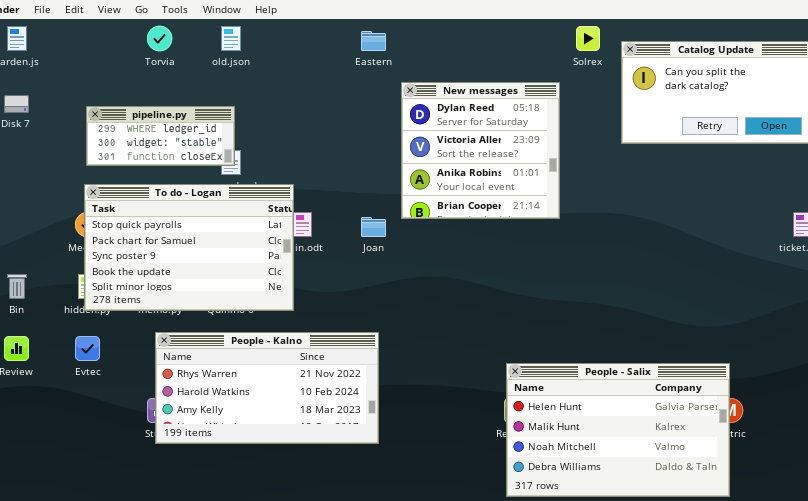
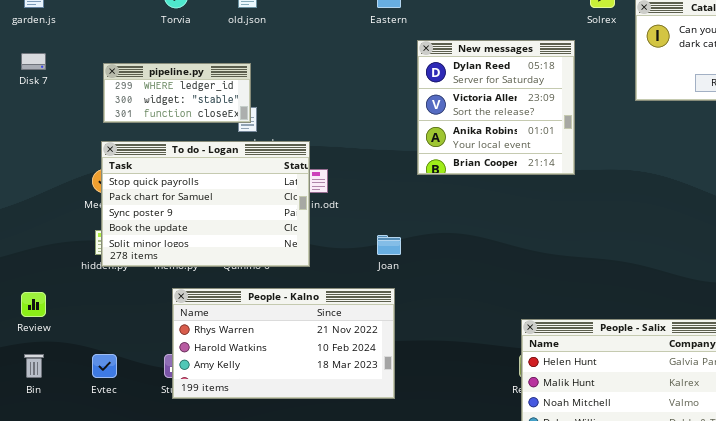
Joan: [361,217,386,237] -> [377,235,401,255], moved
Bin: [7,274,27,299] -> [24,354,44,378], moved
Evtec: [75,336,100,361] -> [92,354,117,378], moved

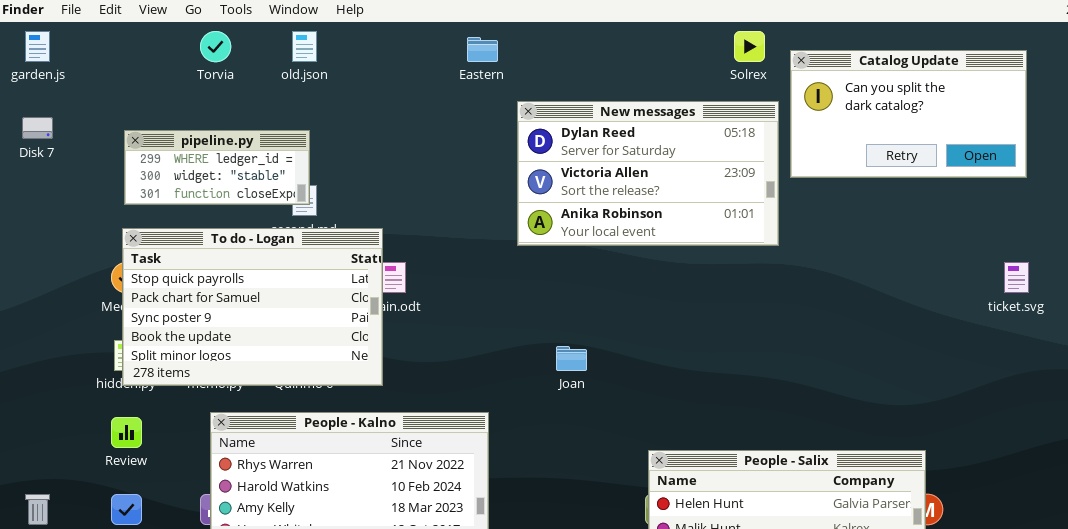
New messages: [417,40,575,175] -> [517,101,779,246], resized
Joan: [377,235,401,255] -> [556,346,587,371], moved
Review: [21,292,46,317] -> [111,417,142,448], moved

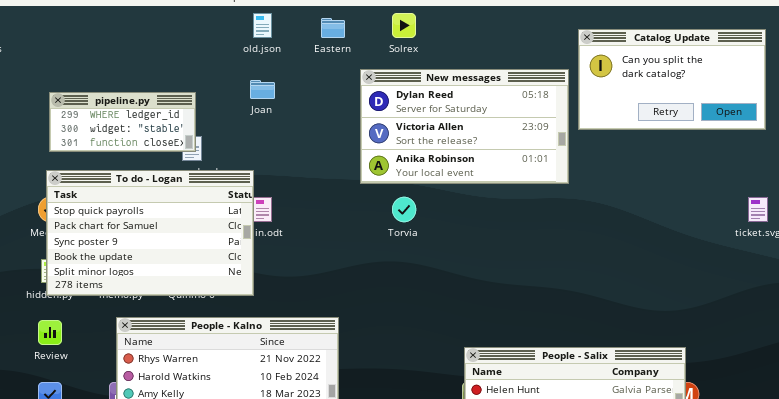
Torvia: [200,31,231,62] -> [392,197,416,222], moved
old.json: [292,31,317,62] -> [253,13,272,38], moved
Solrex: [734,31,765,62] -> [392,13,416,38], moved
Joan: [556,346,587,371] -> [250,80,275,99], moved

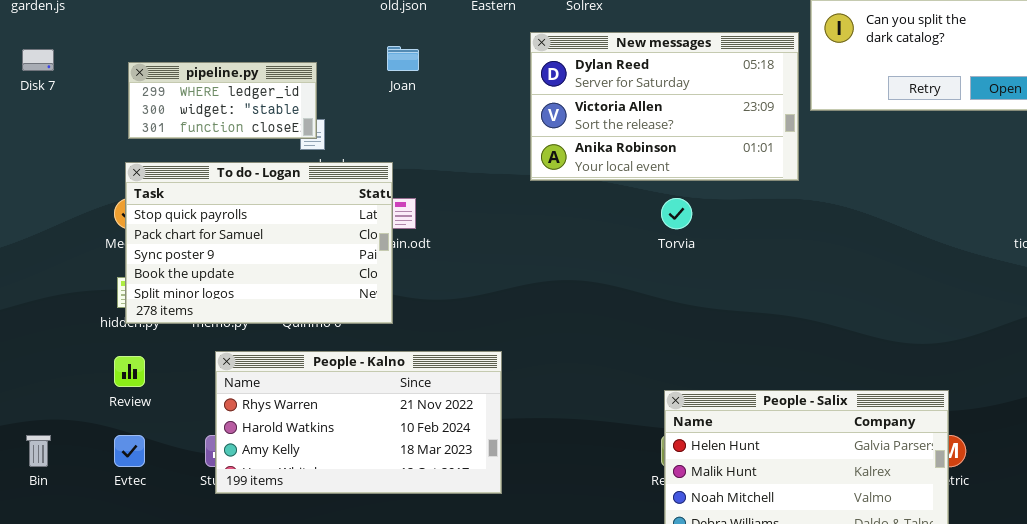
Torvia: [392,197,416,222] -> [661,198,692,229], moved

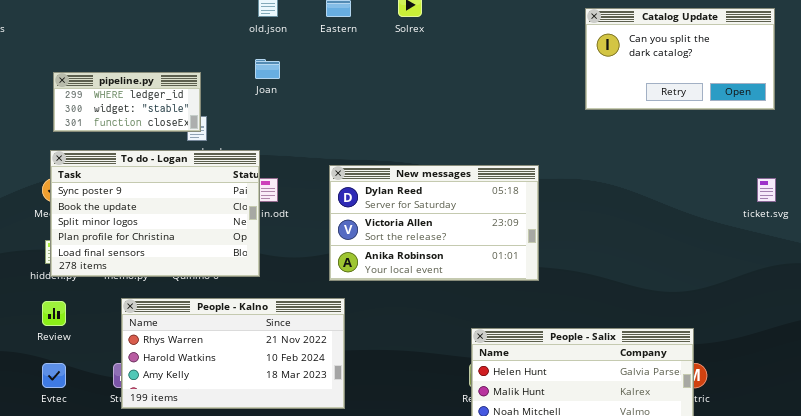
New messages: [530,32,799,181] -> [329,165,539,281], moved
To do - Logan: [125,162,393,324] -> [50,150,260,277], scrolled down 2 rows

